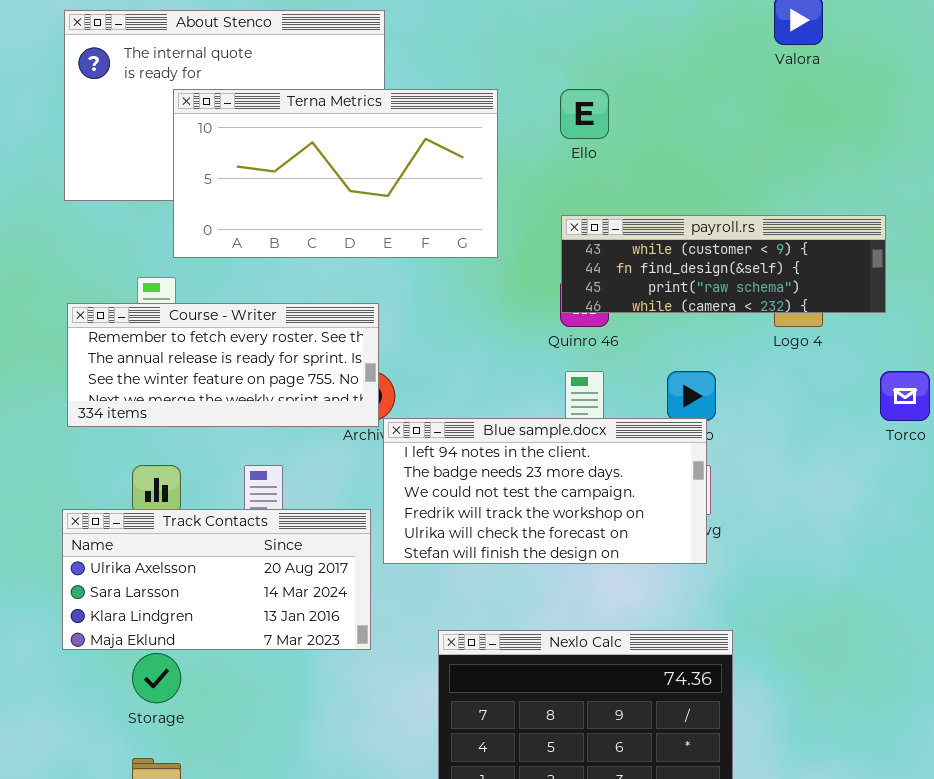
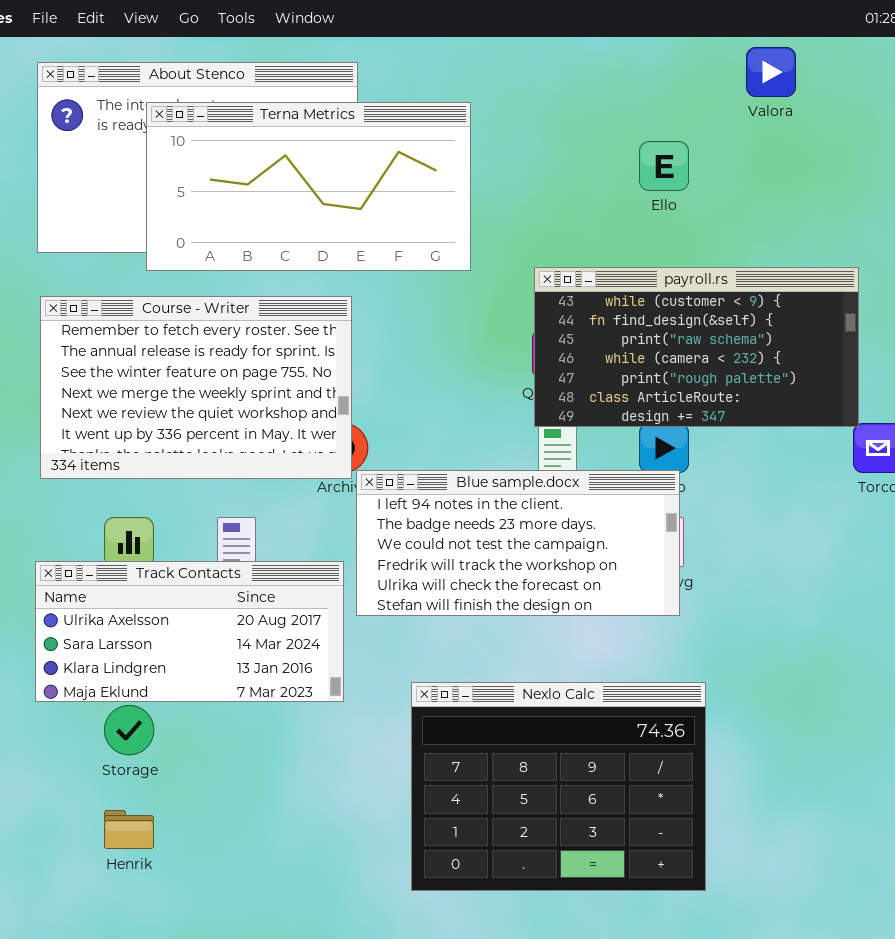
Terna Metrics: [173,89,498,258] -> [146,102,471,271], moved
Ello: [560,89,609,139] -> [639,141,689,191], moved
payroll.rs: [561,215,886,313] -> [534,267,859,427], resized
Course - Writer: [67,303,379,427] -> [40,296,352,479], resized

